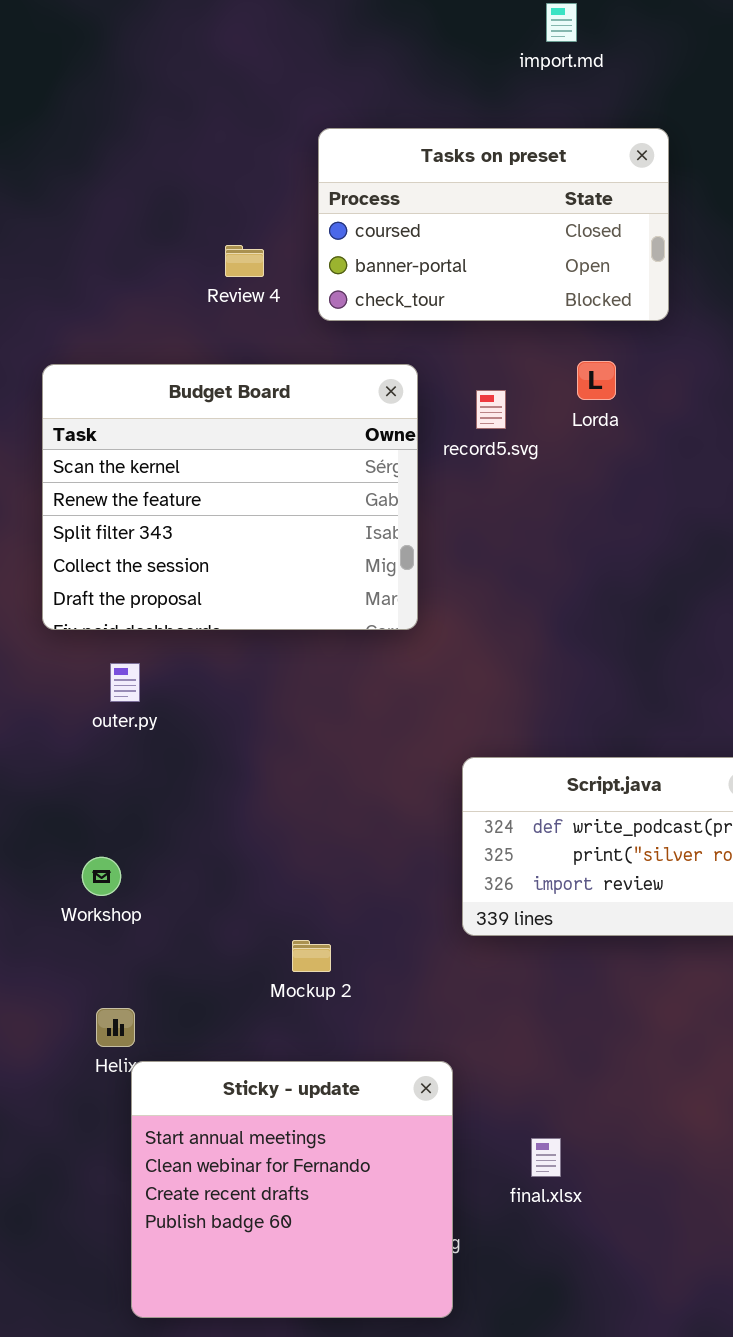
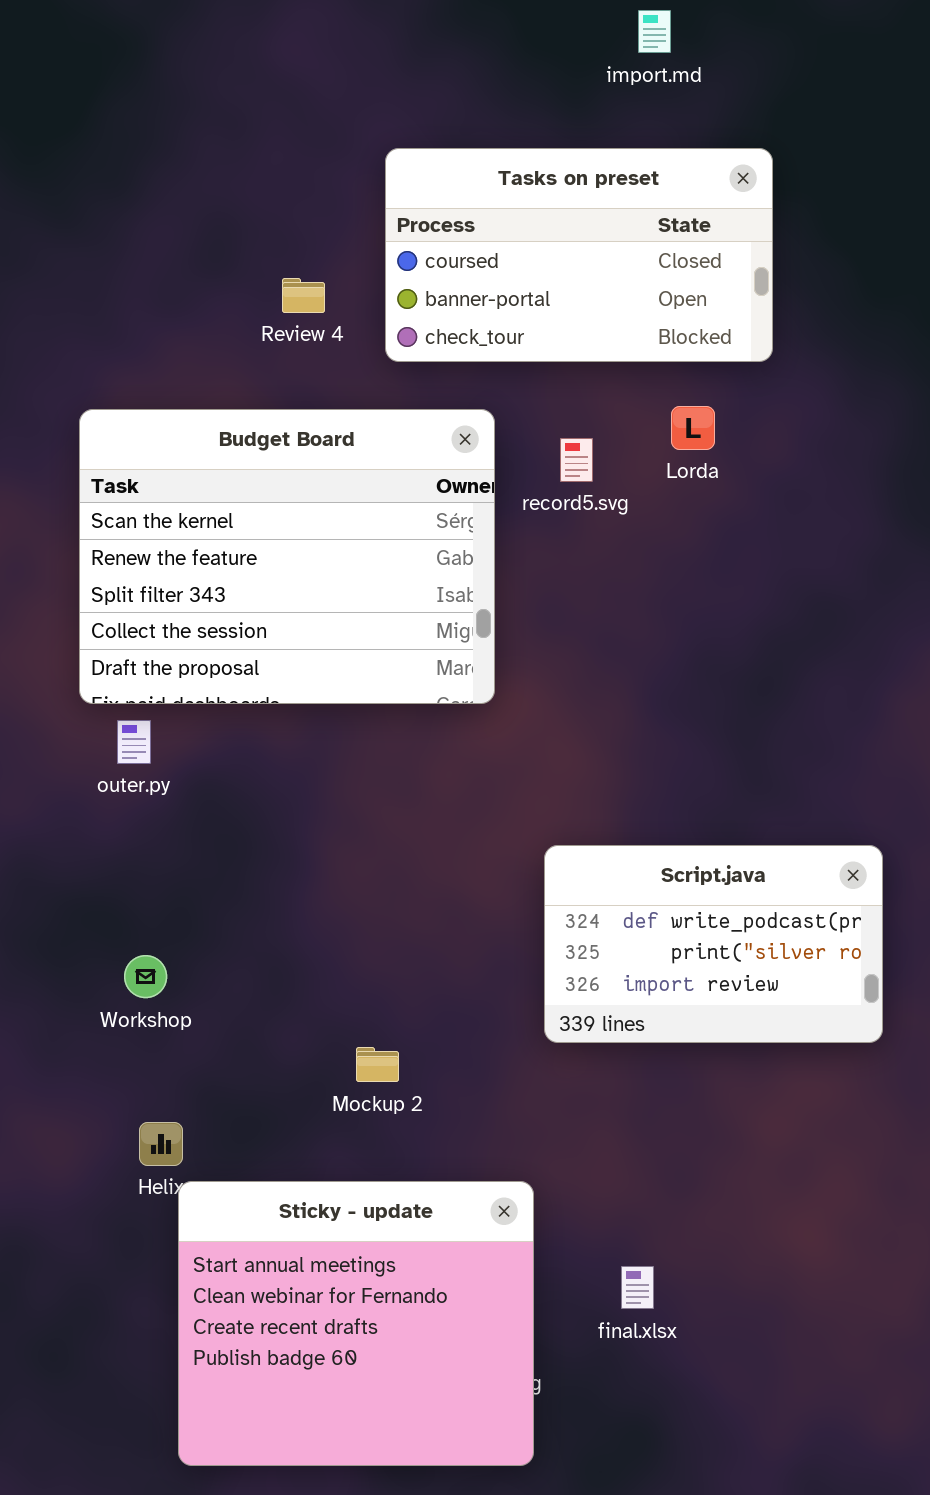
outer.py: [110,663,140,702] -> [117,720,151,764], moved

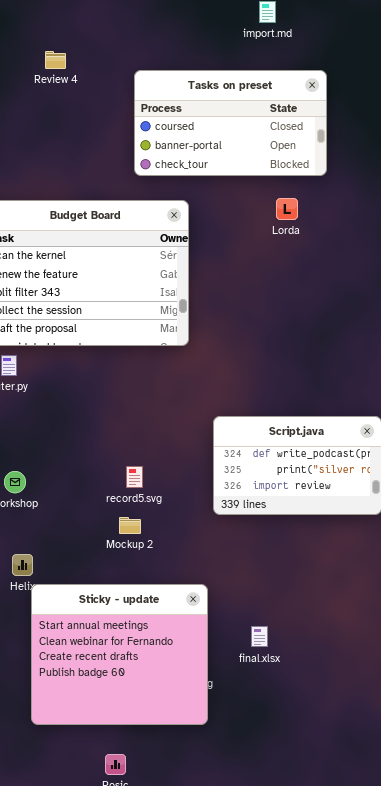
Review 4: [282,278,325,313] -> [45,51,66,69], moved
record5.svg: [560,438,593,482] -> [126,466,143,488], moved

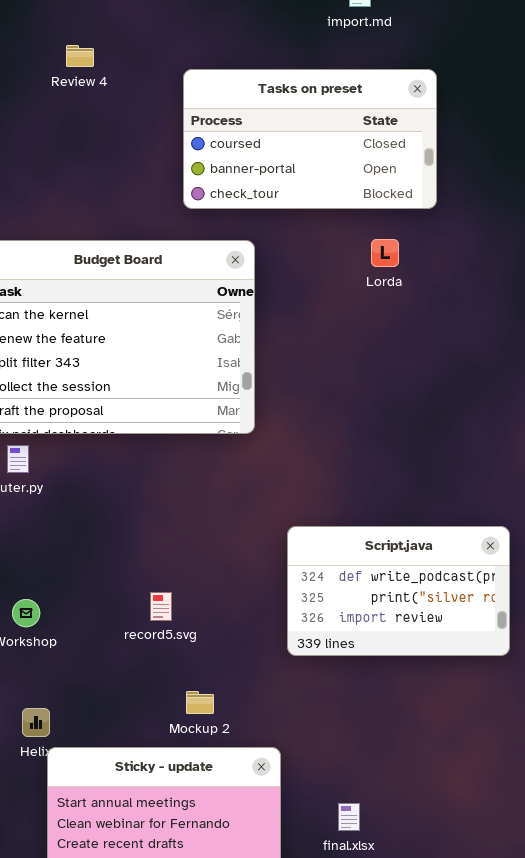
record5.svg: [126,466,143,488] -> [150,592,172,621], moved
Mockup 2: [119,517,141,534] -> [186,691,214,714], moved

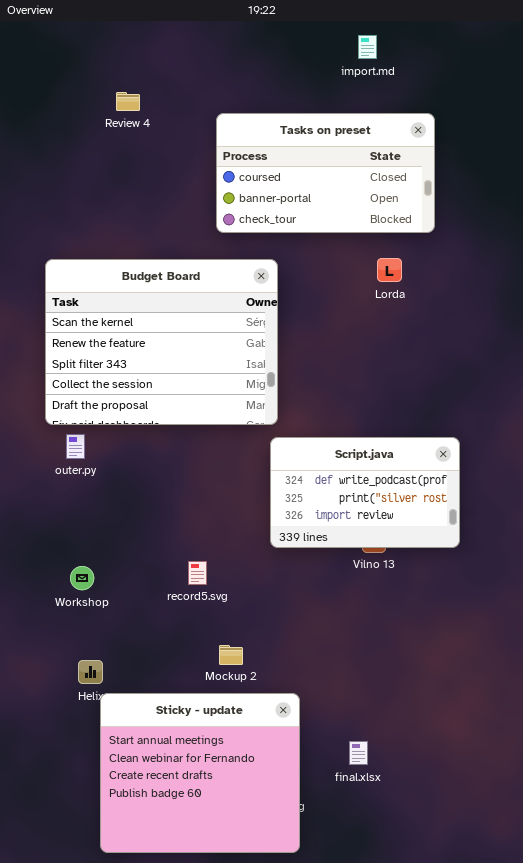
Script.java: [287,526,510,656] -> [270,437,460,548], moved

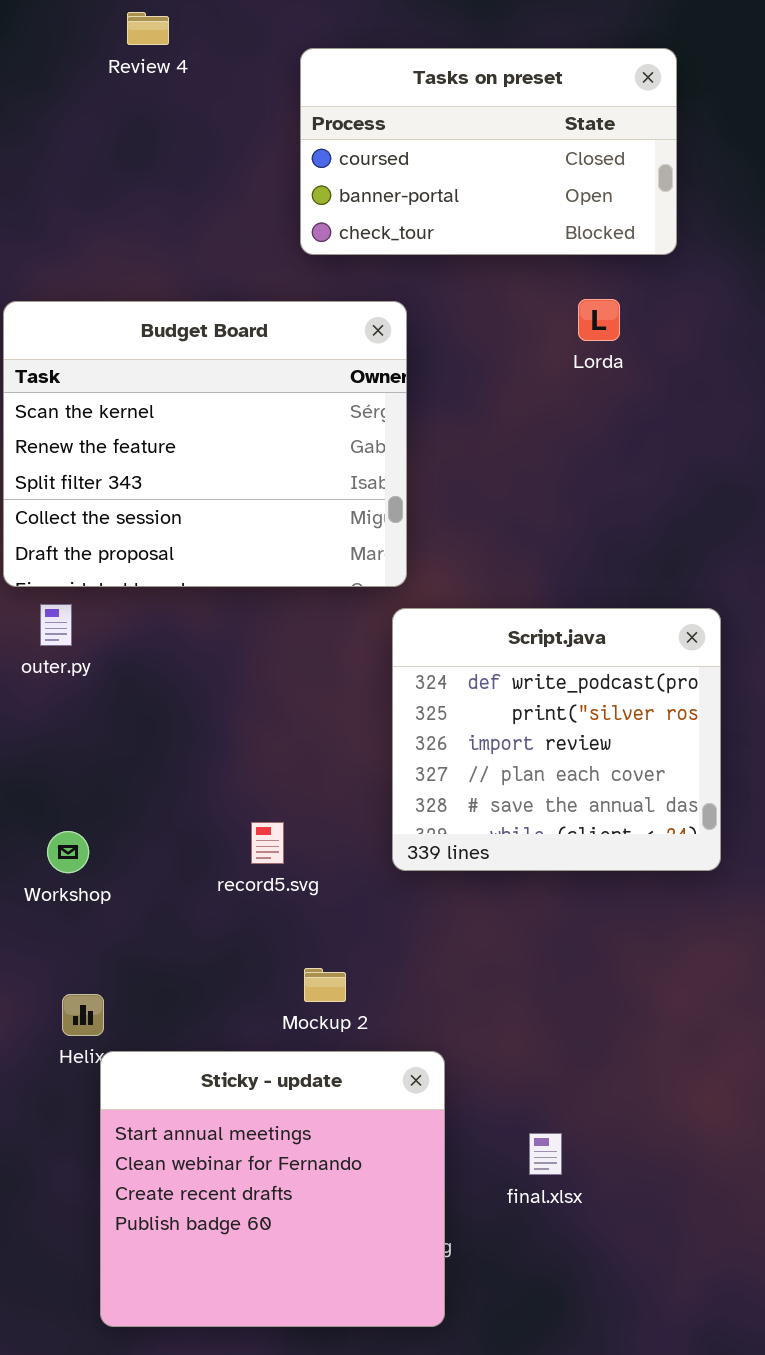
Script.java: [270,437,460,548] -> [392,608,721,871], resized

